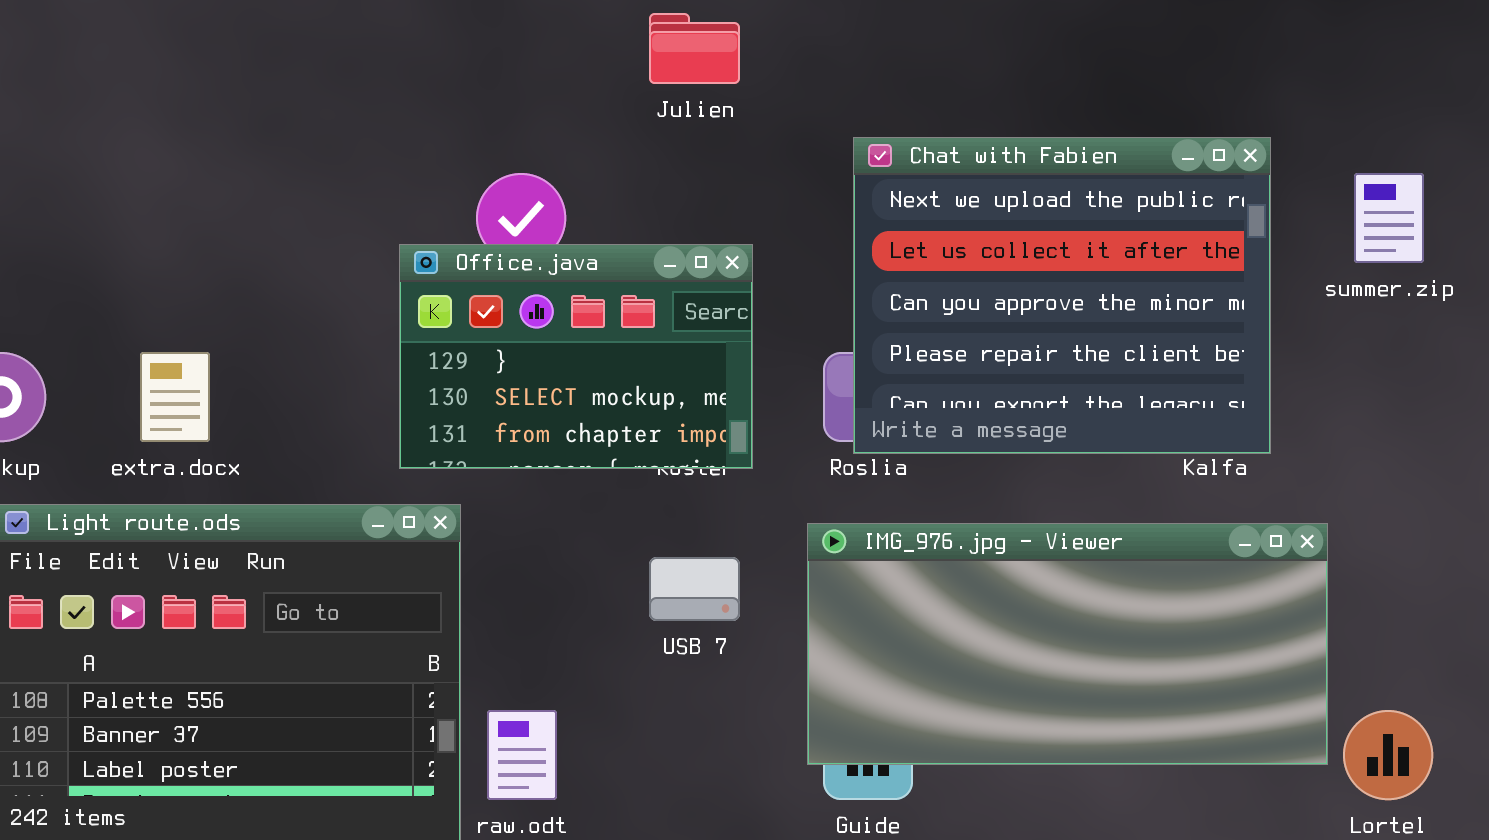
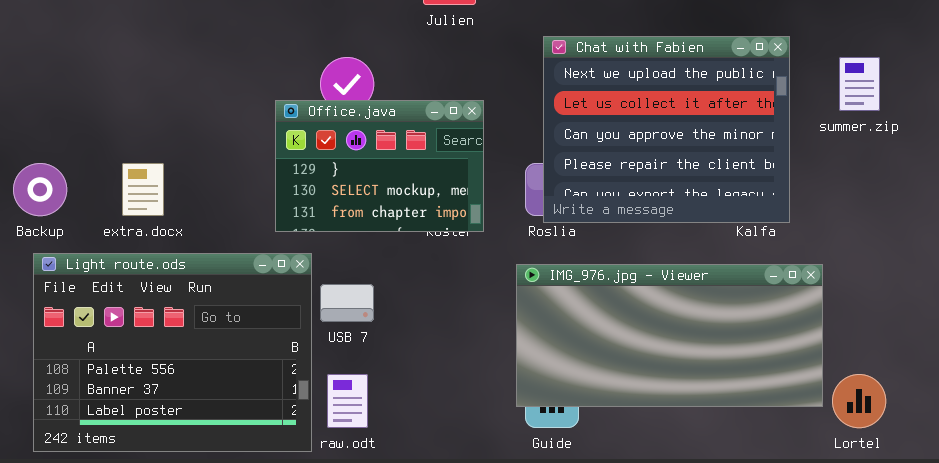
USB 7: [649,557,740,621] -> [320,284,374,322], moved

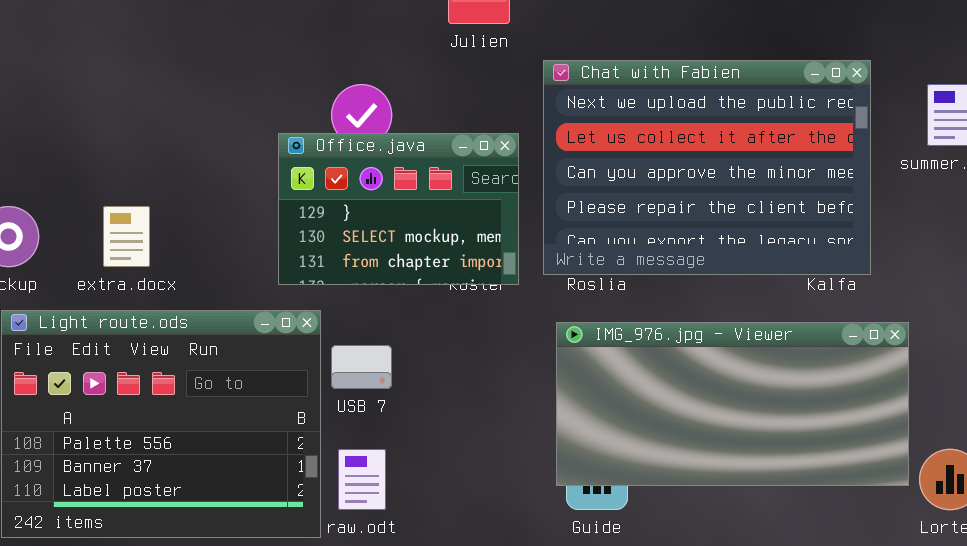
Chat with Fabien: [543,36,790,223] -> [543,60,871,275], resized

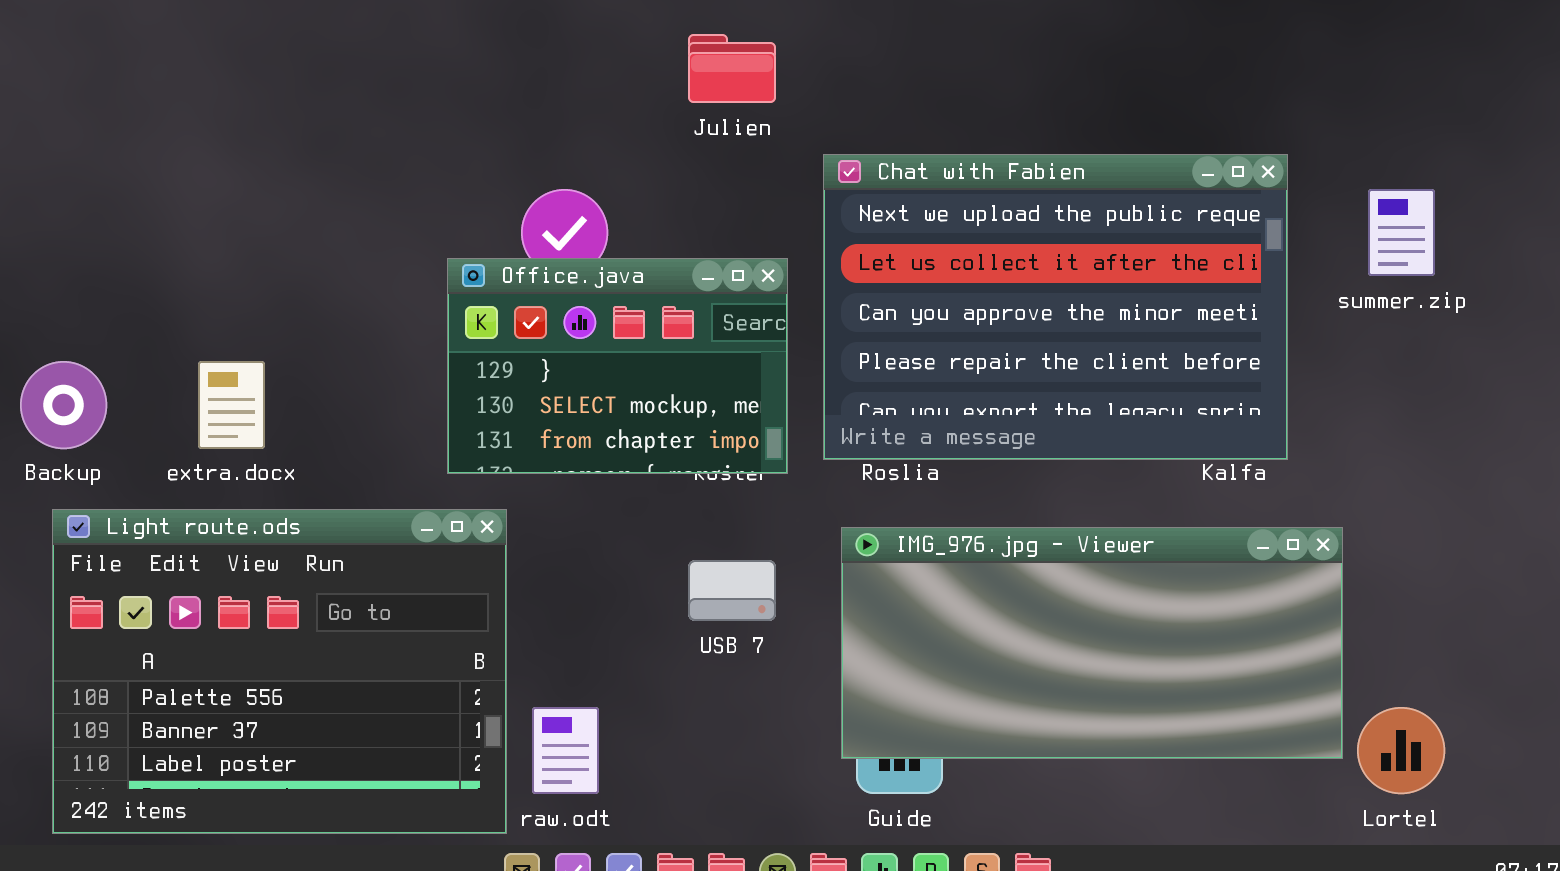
USB 7: [331,345,392,389] -> [688,560,776,621], moved

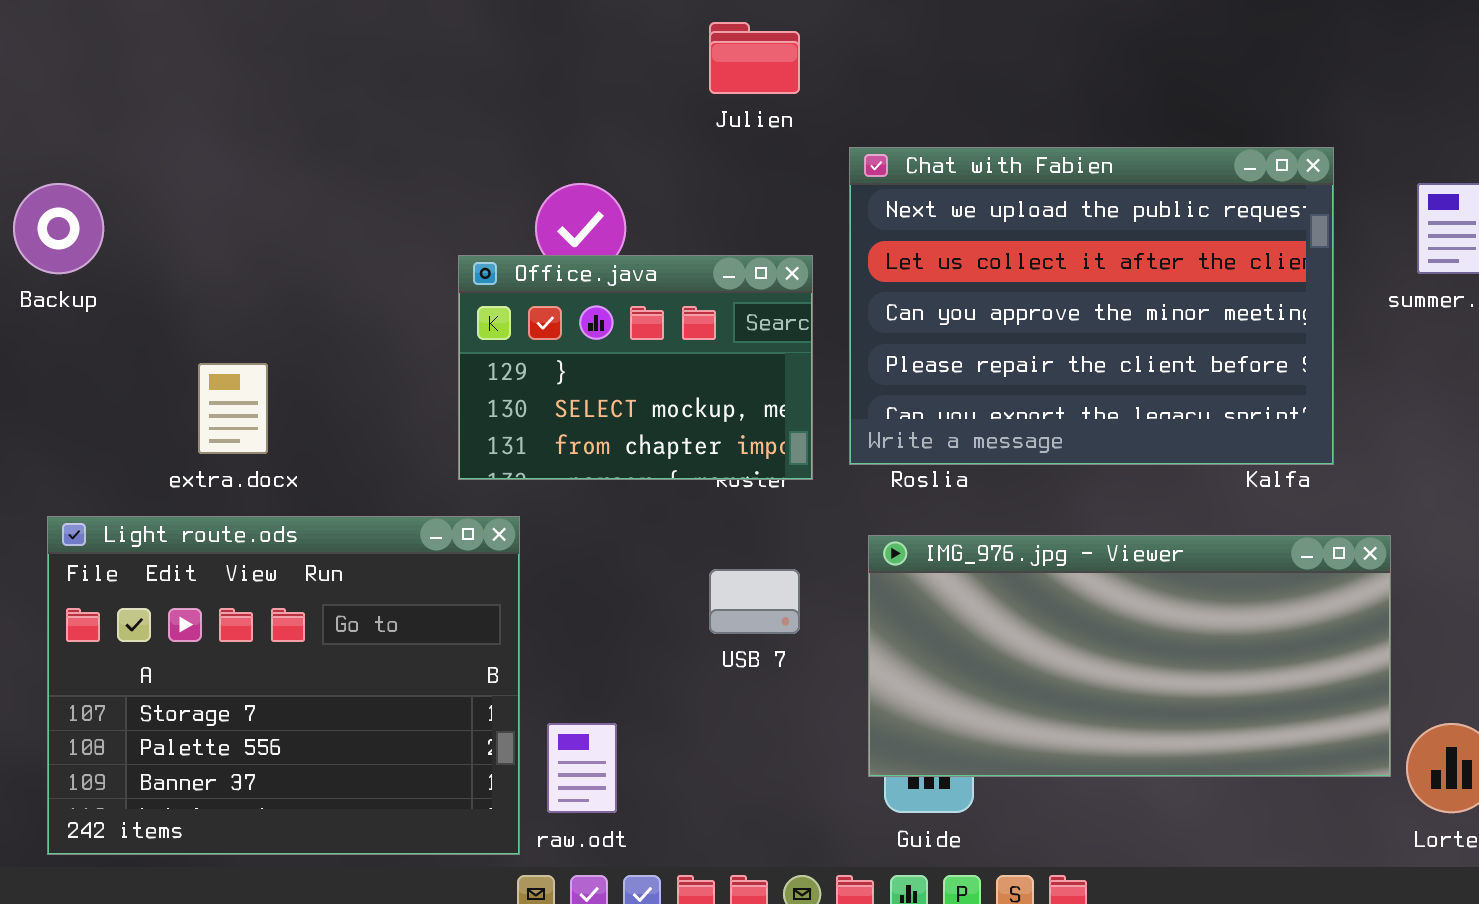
Backup: [20,361,107,449] -> [13,183,104,274], moved
Light route.ods: [52,509,507,834] -> [47,516,520,855], scrolled up 1 row

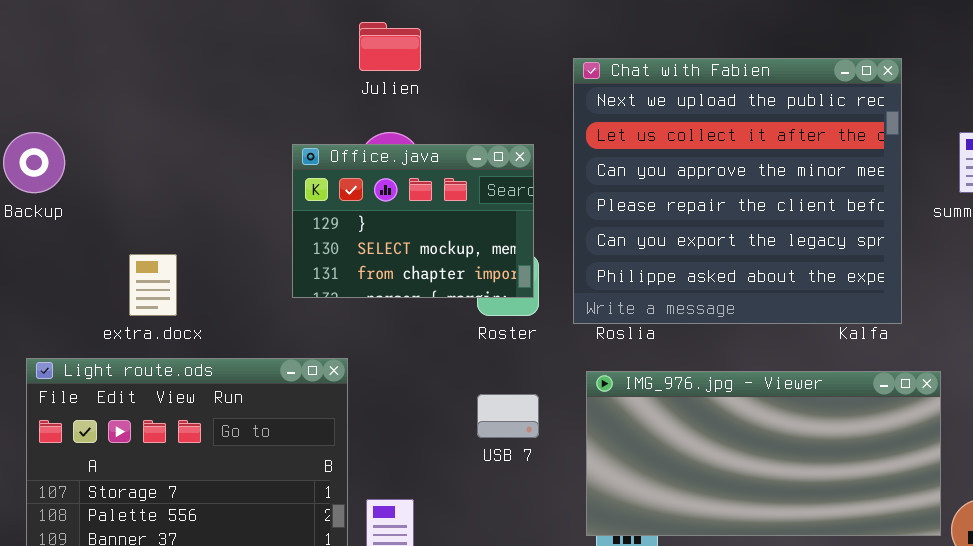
Julien: [709,22,800,94] -> [359,22,421,71], moved
Chat with Fabien: [849,147,1334,465] -> [573,58,902,324], resized
Office.java: [458,255,813,480] -> [292,144,534,298], moved

